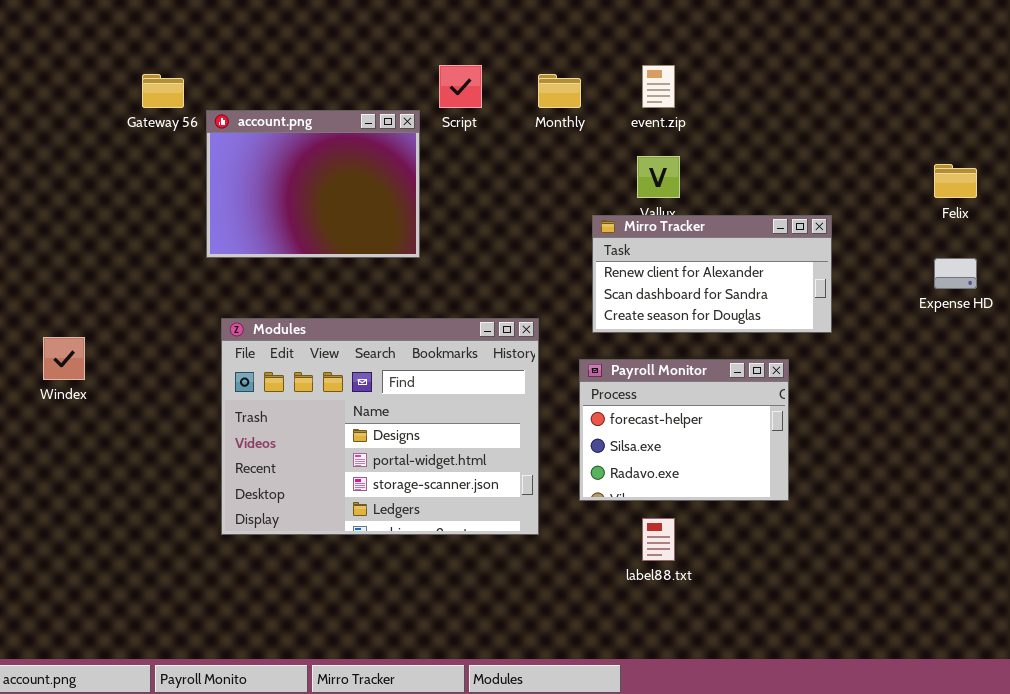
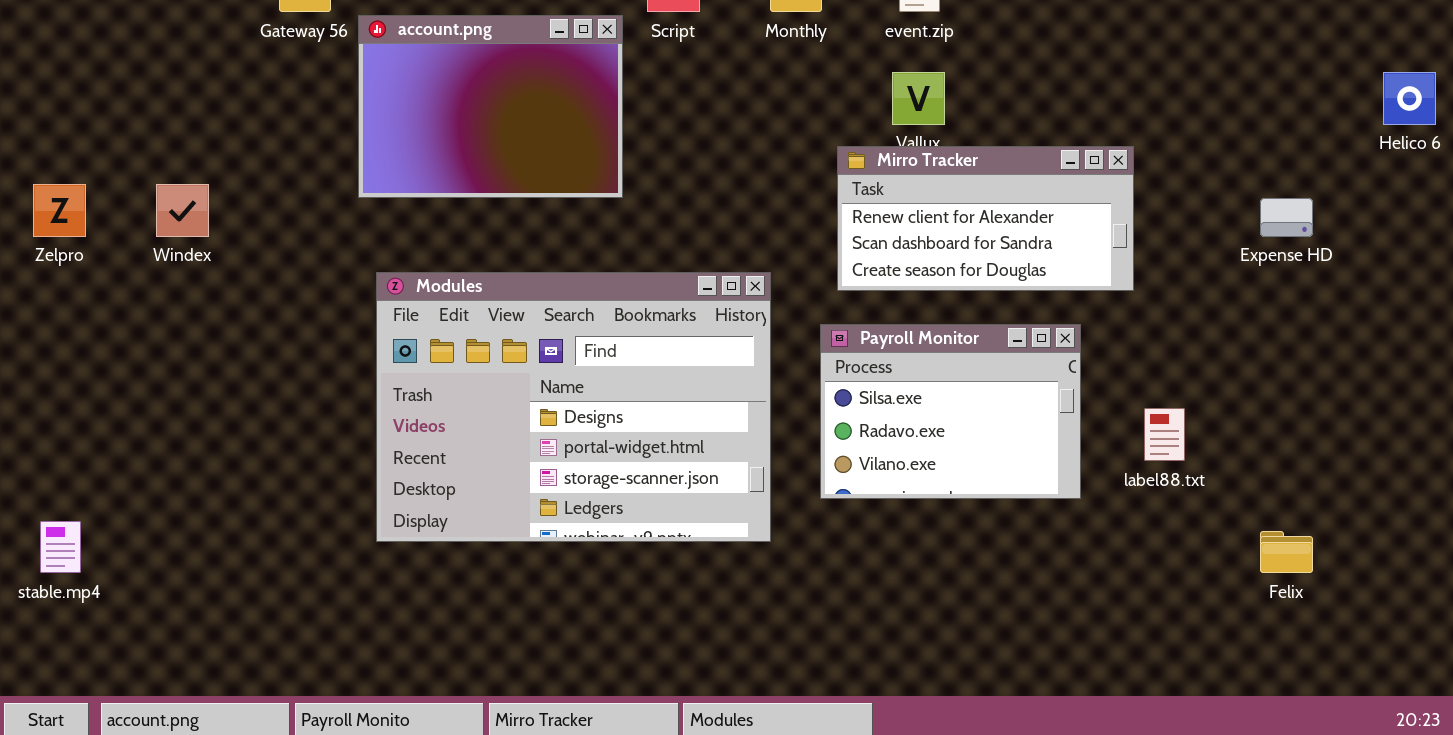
Felix: [934,164,977,198] -> [1260,531,1313,573], moved
Windex: [43,337,85,380] -> [156,184,209,237], moved
Payroll Monitor: [579,359,789,501] -> [820,324,1081,499], scrolled down 1 row
label88.txt: [642,518,675,561] -> [1144,408,1185,461], moved

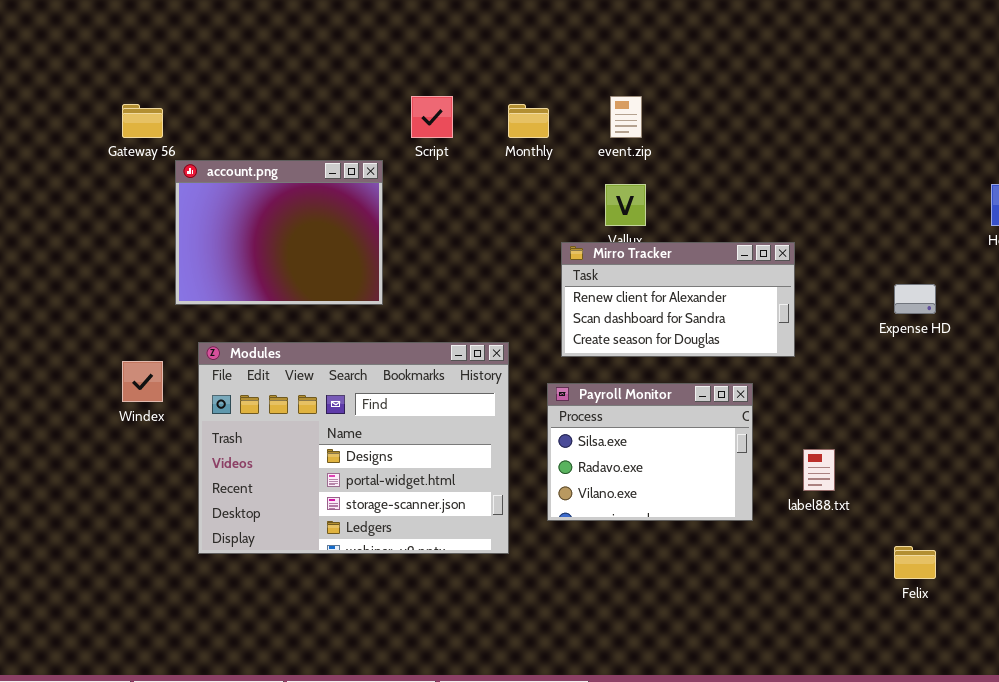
account.png: [358,15,623,198] -> [175,160,383,305], moved
Windex: [156,184,209,237] -> [122,361,163,402], moved

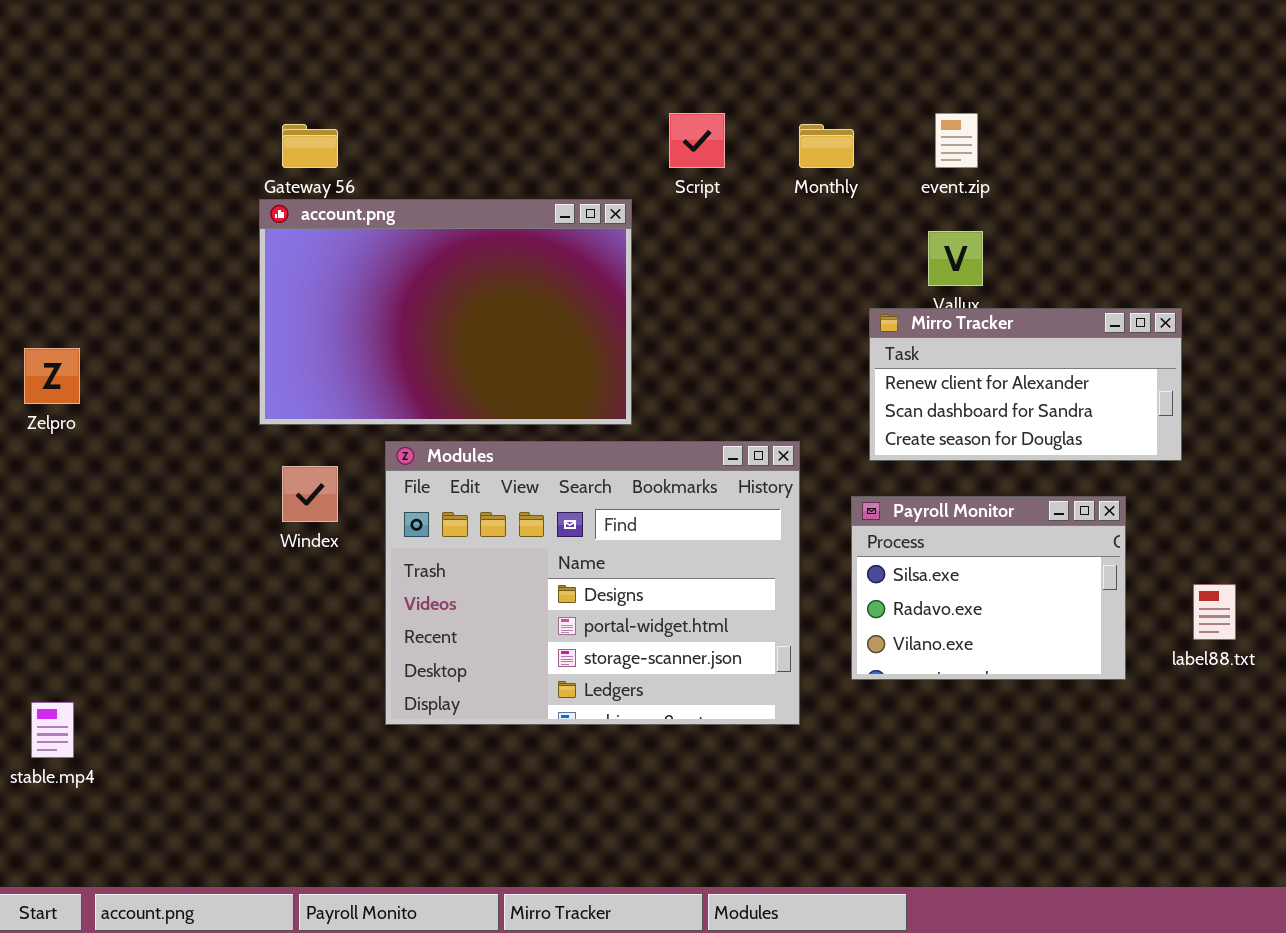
account.png: [175,160,383,305] -> [259,199,632,425], resized

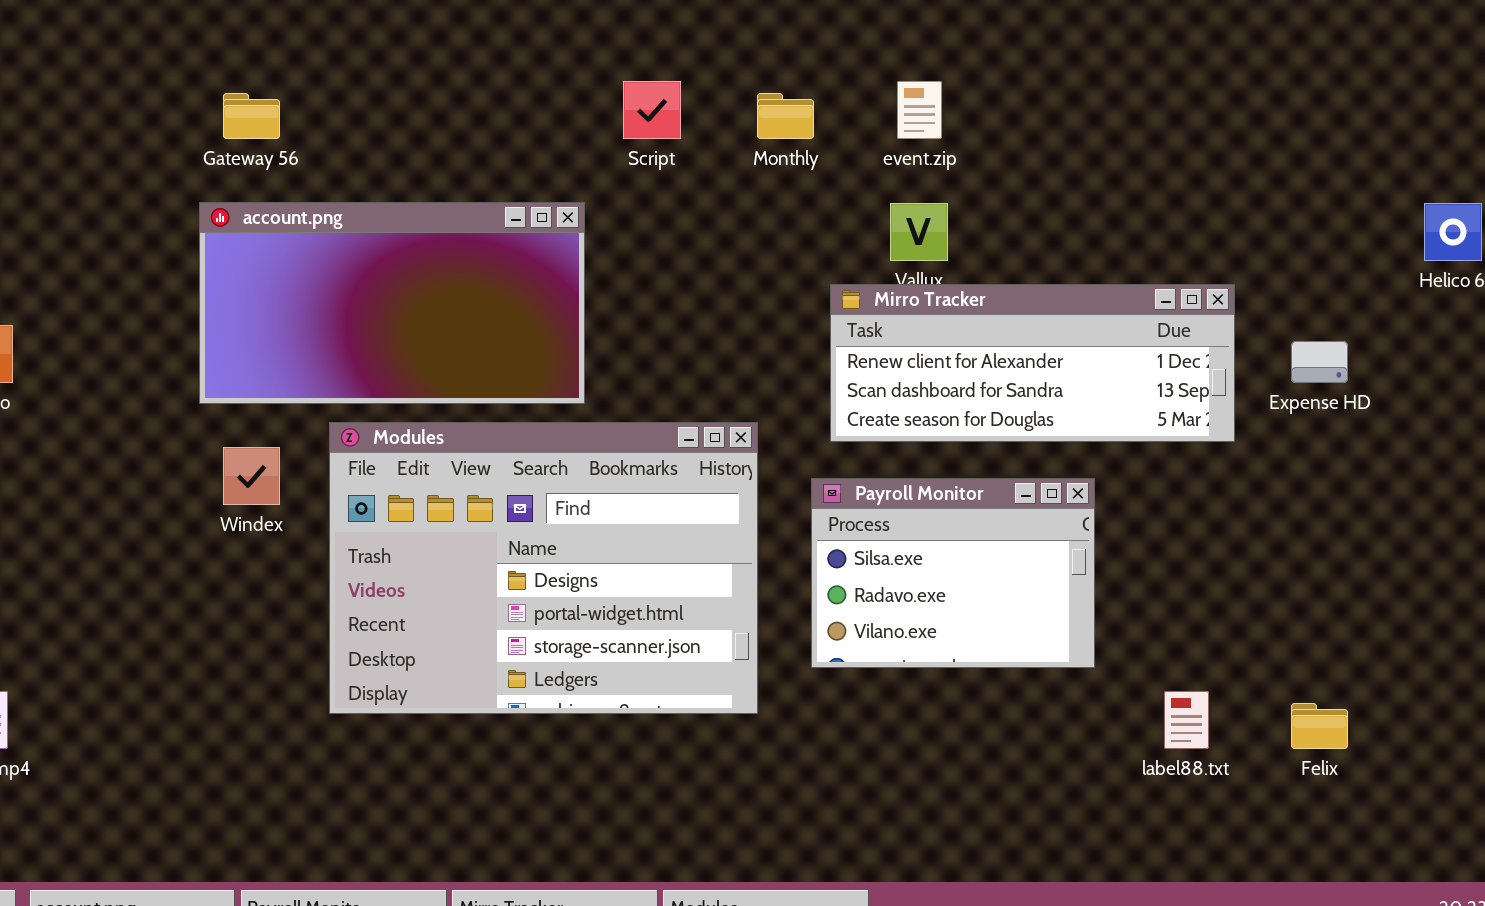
account.png: [259,199,632,425] -> [199,202,585,404], resized
Mirro Tracker: [869,308,1182,461] -> [830,284,1235,442], resized
label88.txt: [1193,584,1236,640] -> [1164,691,1209,749], moved

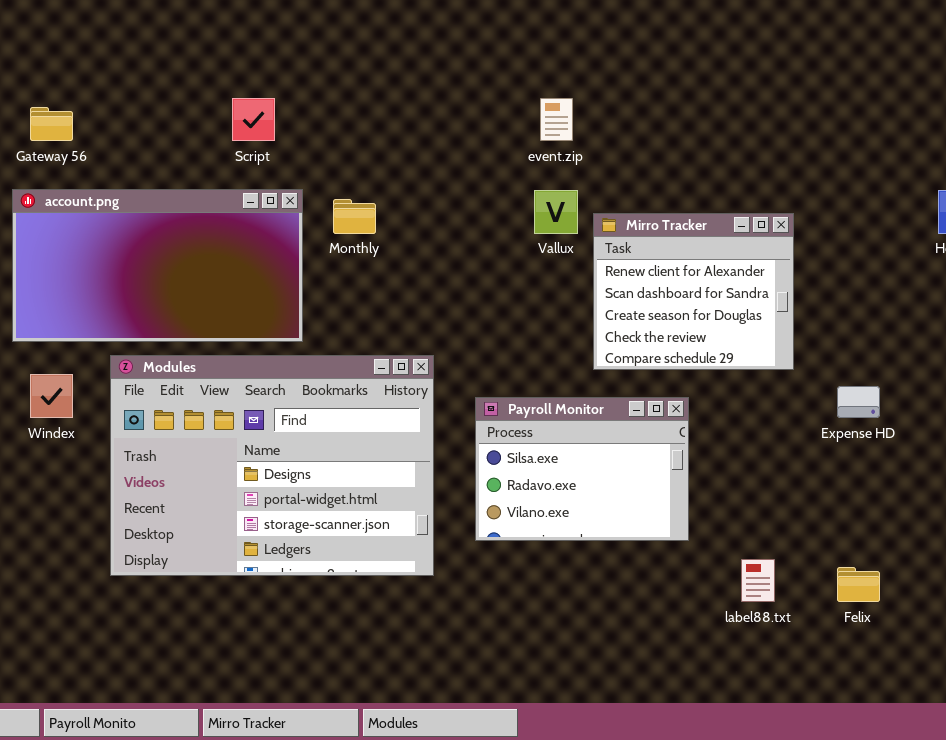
Script: [623,81,681,139] -> [232,98,275,141], moved
Monthly: [757,93,814,139] -> [333,199,376,234], moved
Mirro Tracker: [830,284,1235,442] -> [593,213,794,370], resized
Expense HD: [1291,341,1348,383] -> [837,386,880,418], moved

